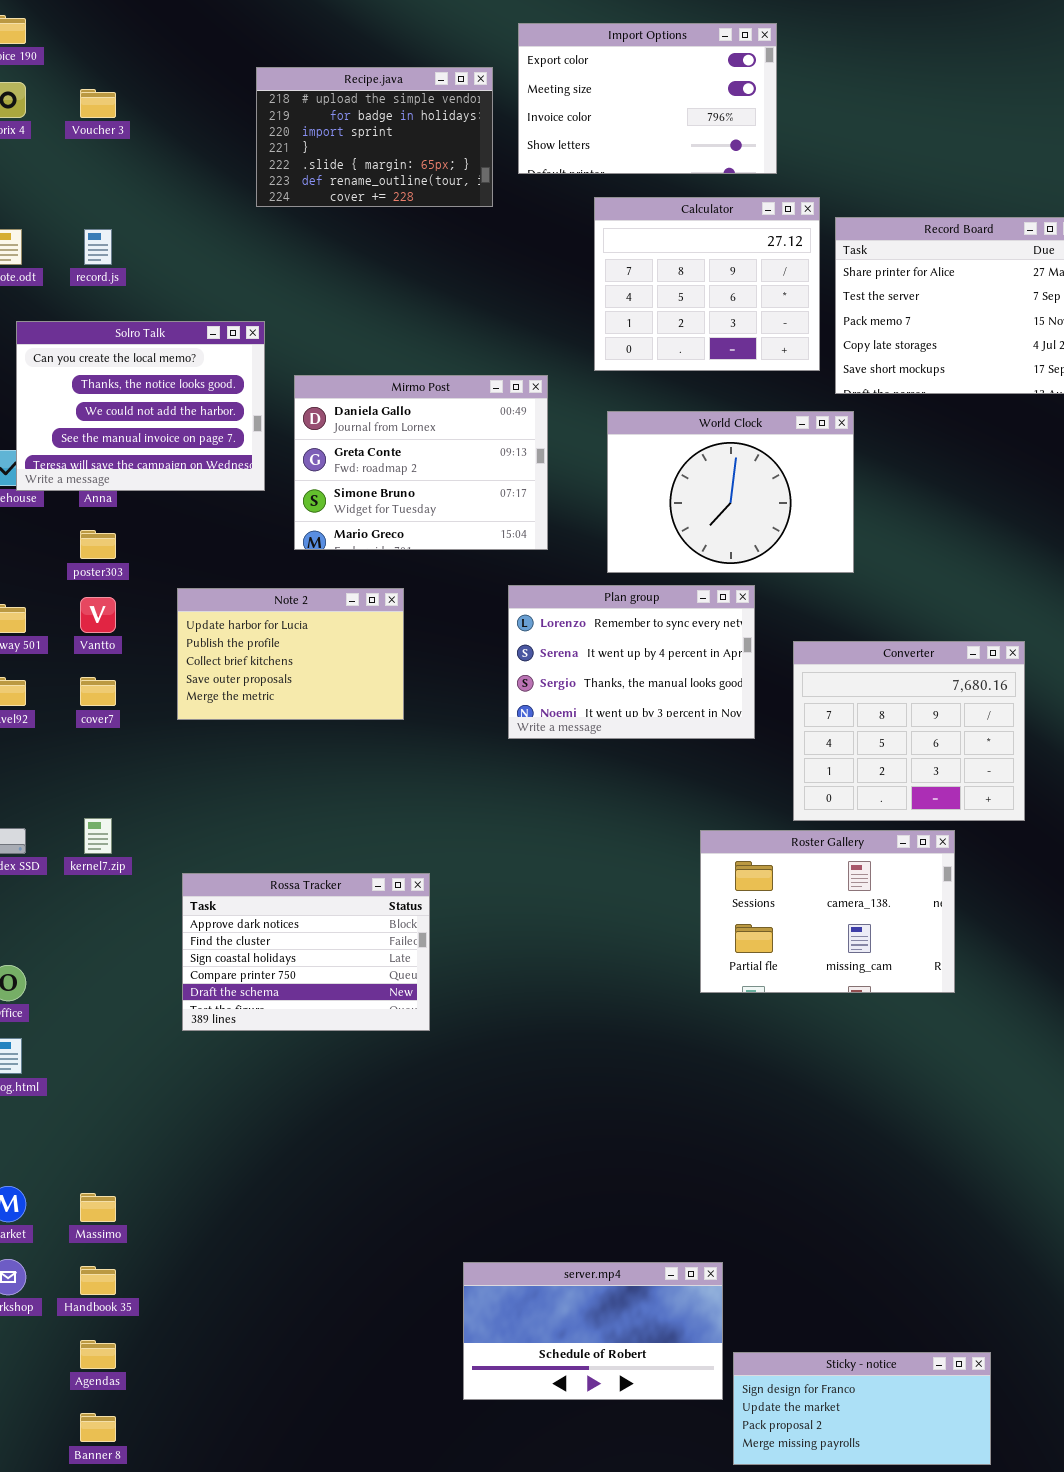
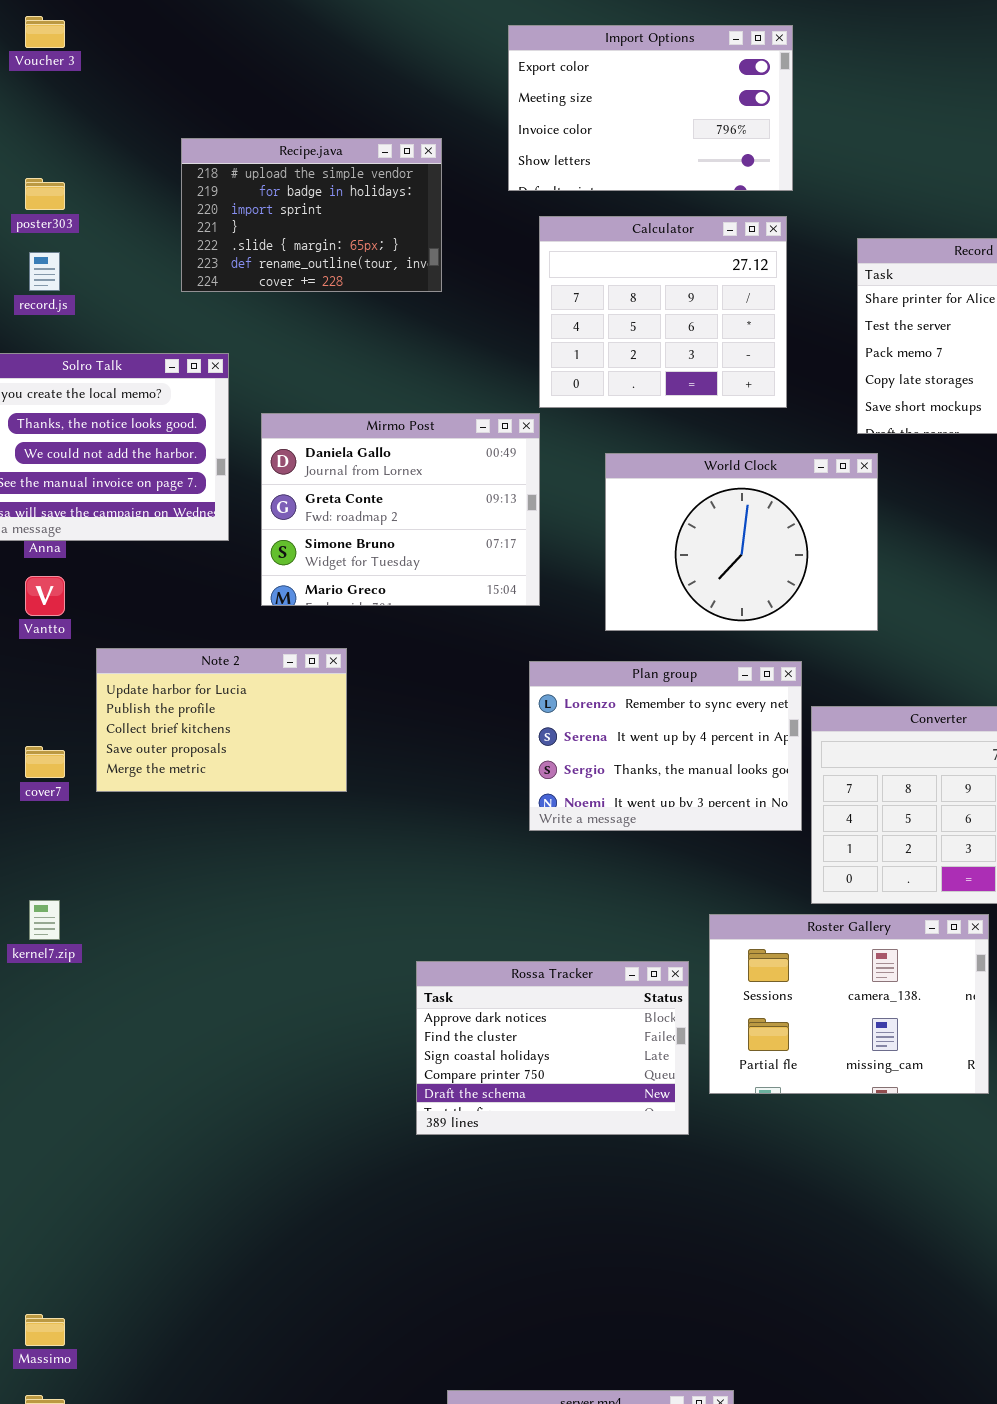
Recipe.java: [256,67,493,207] -> [181,138,442,292], moved
Voucher 3: [80,89,116,118] -> [25,16,65,48], moved
Calculator: [594,197,820,371] -> [539,216,787,408], moved
poster303: [80,530,116,559] -> [25,178,65,210], moved
Plan group: [508,585,755,739] -> [529,661,802,831], moved
Note 2: [177,588,404,720] -> [96,648,347,792], moved
Vantto: [80,597,116,633] -> [25,576,65,616], moved
Rossa Tracker: [182,873,430,1031] -> [416,961,689,1135], moved

